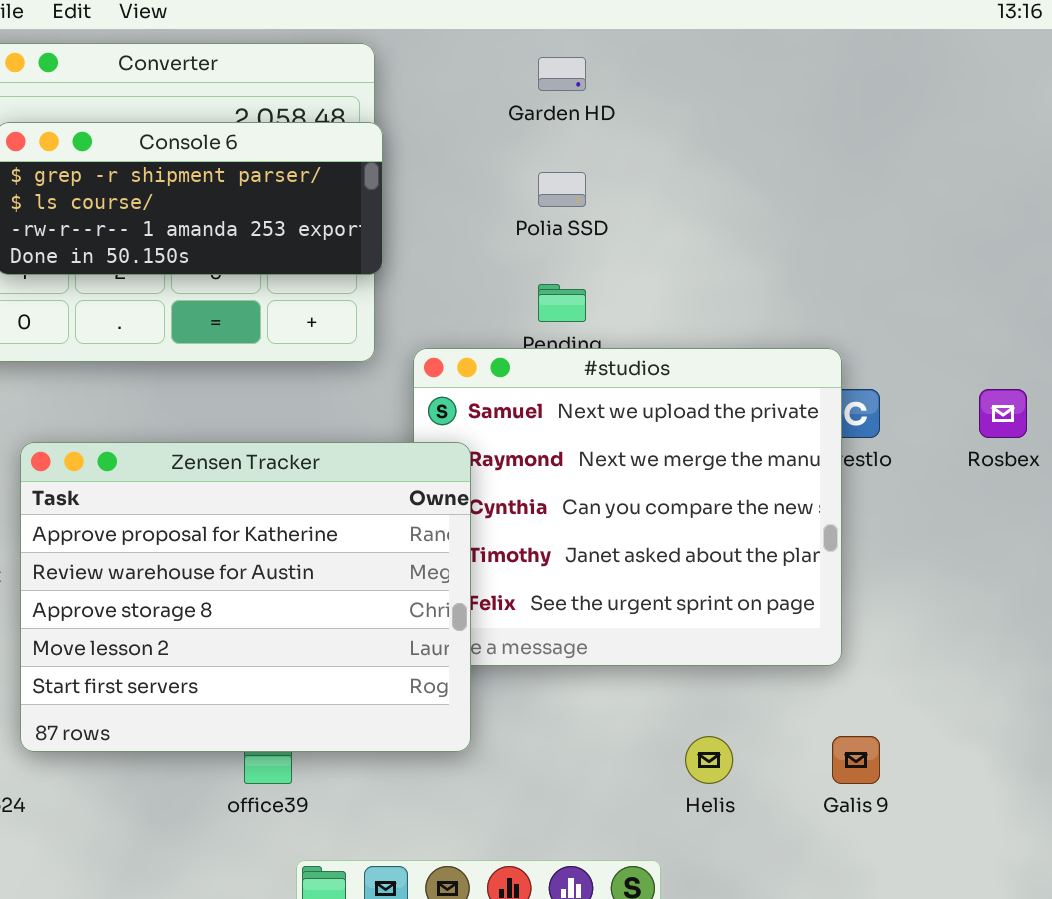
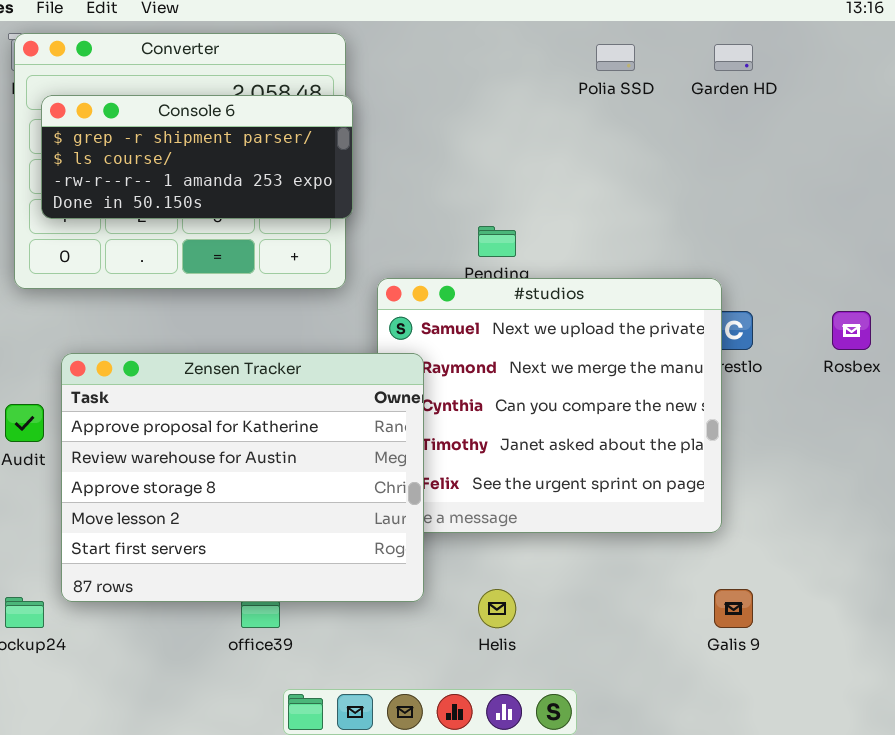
Garden HD: [538,57,586,91] -> [714,44,753,71], moved
Polia SSD: [538,172,586,207] -> [596,44,635,71], moved
Helis: [685,736,733,784] -> [478,589,516,628], moved

